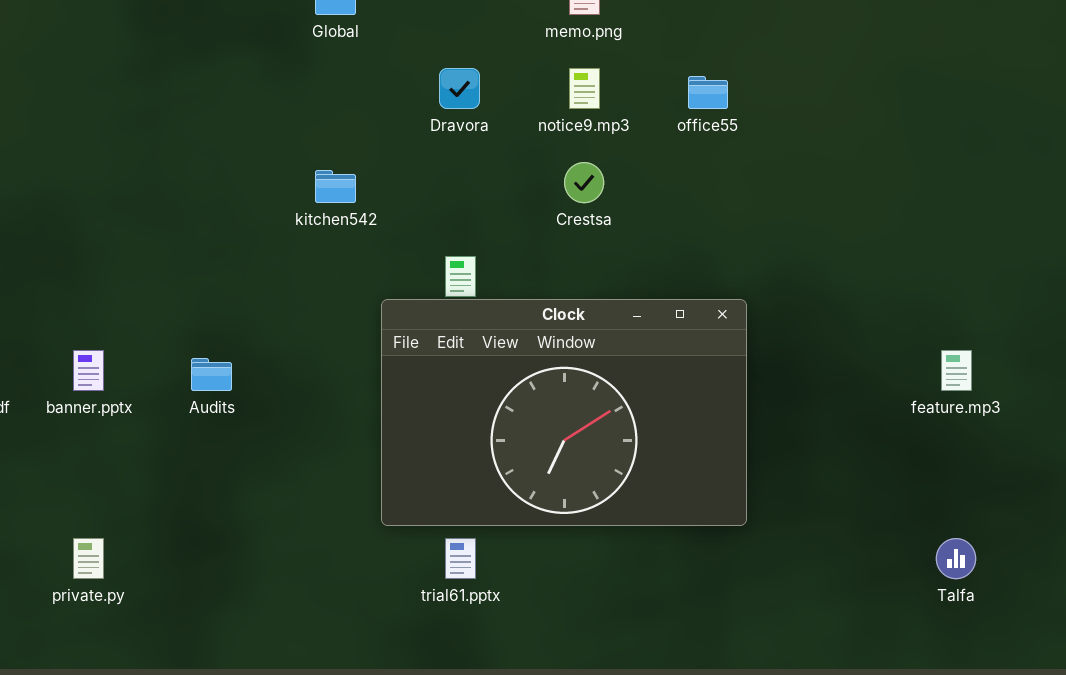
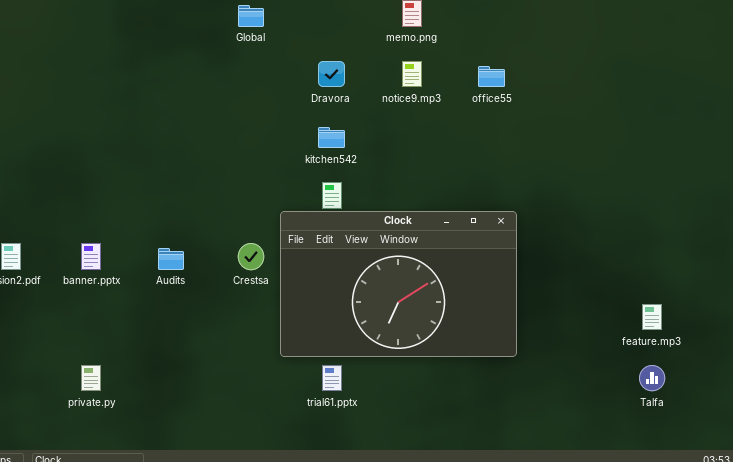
Crestsa: [564,162,604,203] -> [238,243,264,270], moved
kitchen542: [315,170,356,203] -> [318,127,345,148], moved
feature.mp3: [941,350,972,391] -> [642,304,662,330], moved

